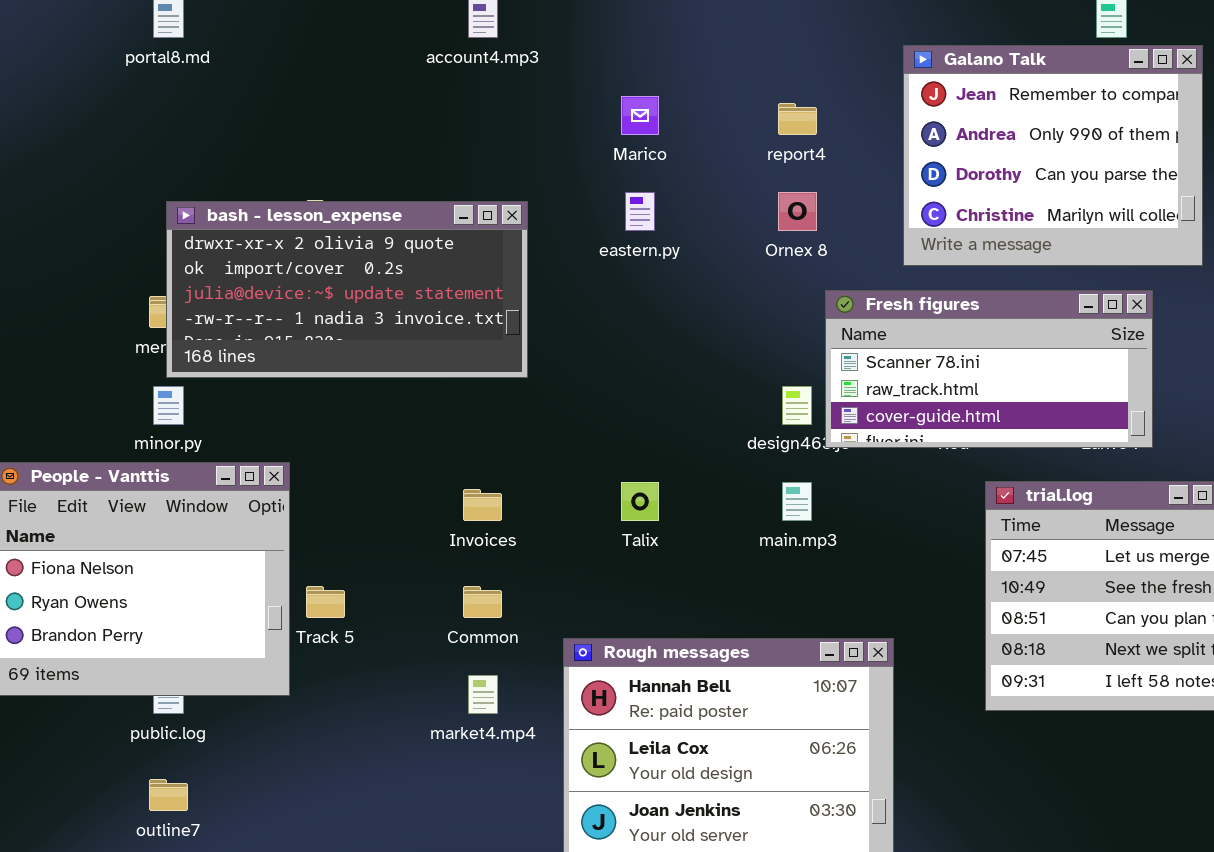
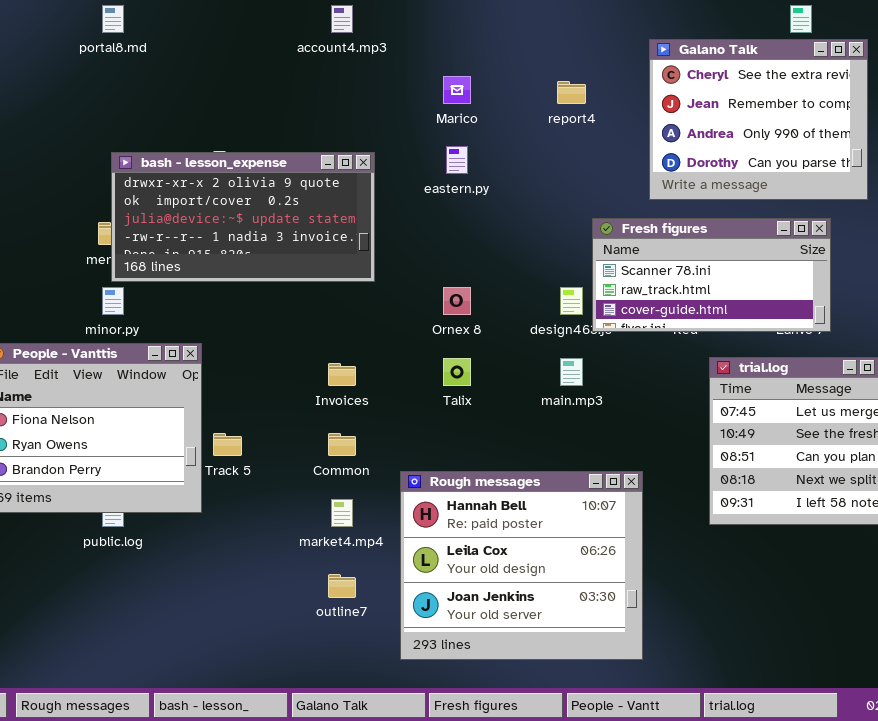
Galano Talk: [903,45,1203,266] -> [649,39,868,200], scrolled up 1 row
Ornex 8: [778,192,817,231] -> [443,287,471,315], moved
outline7: [149,779,188,811] -> [328,574,356,598], moved

